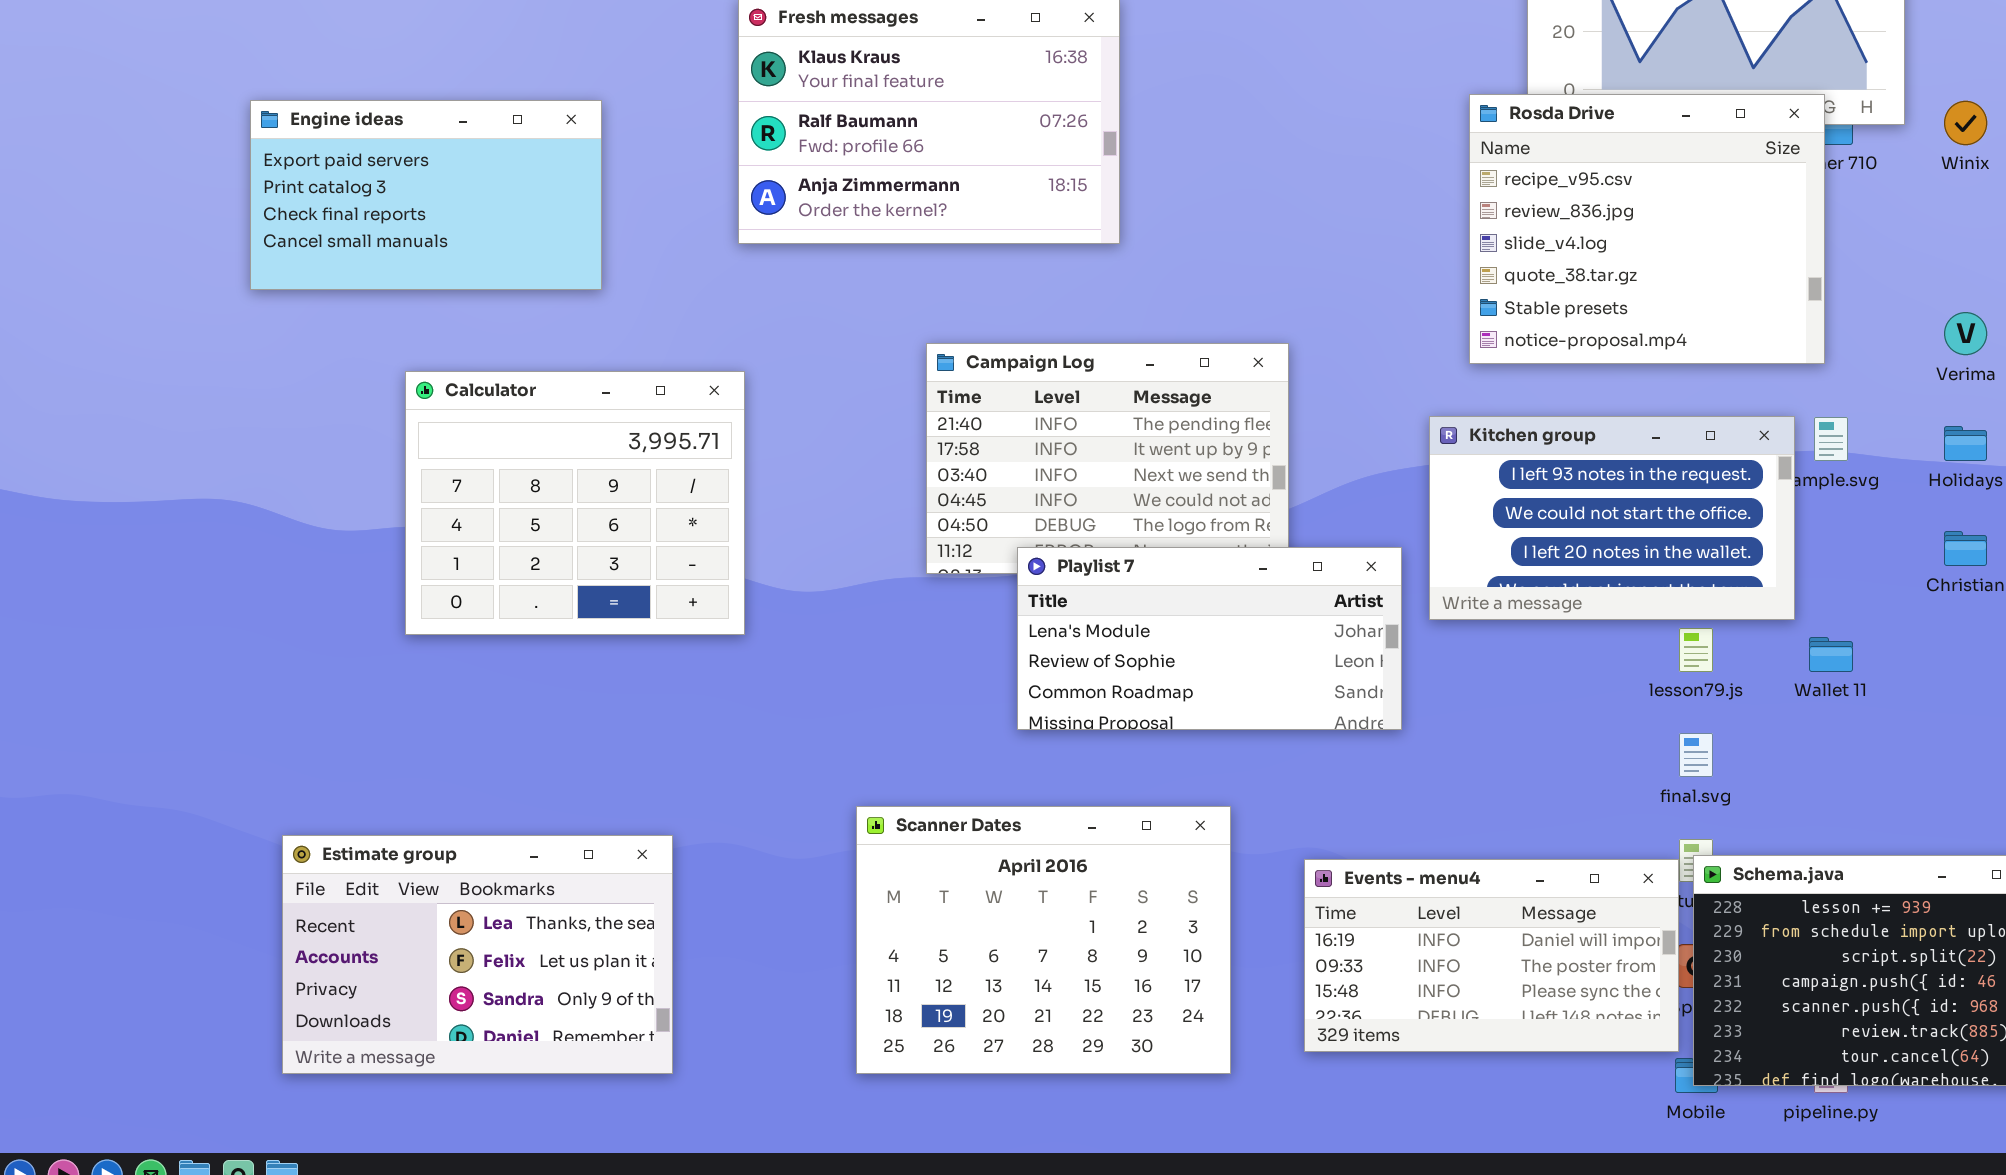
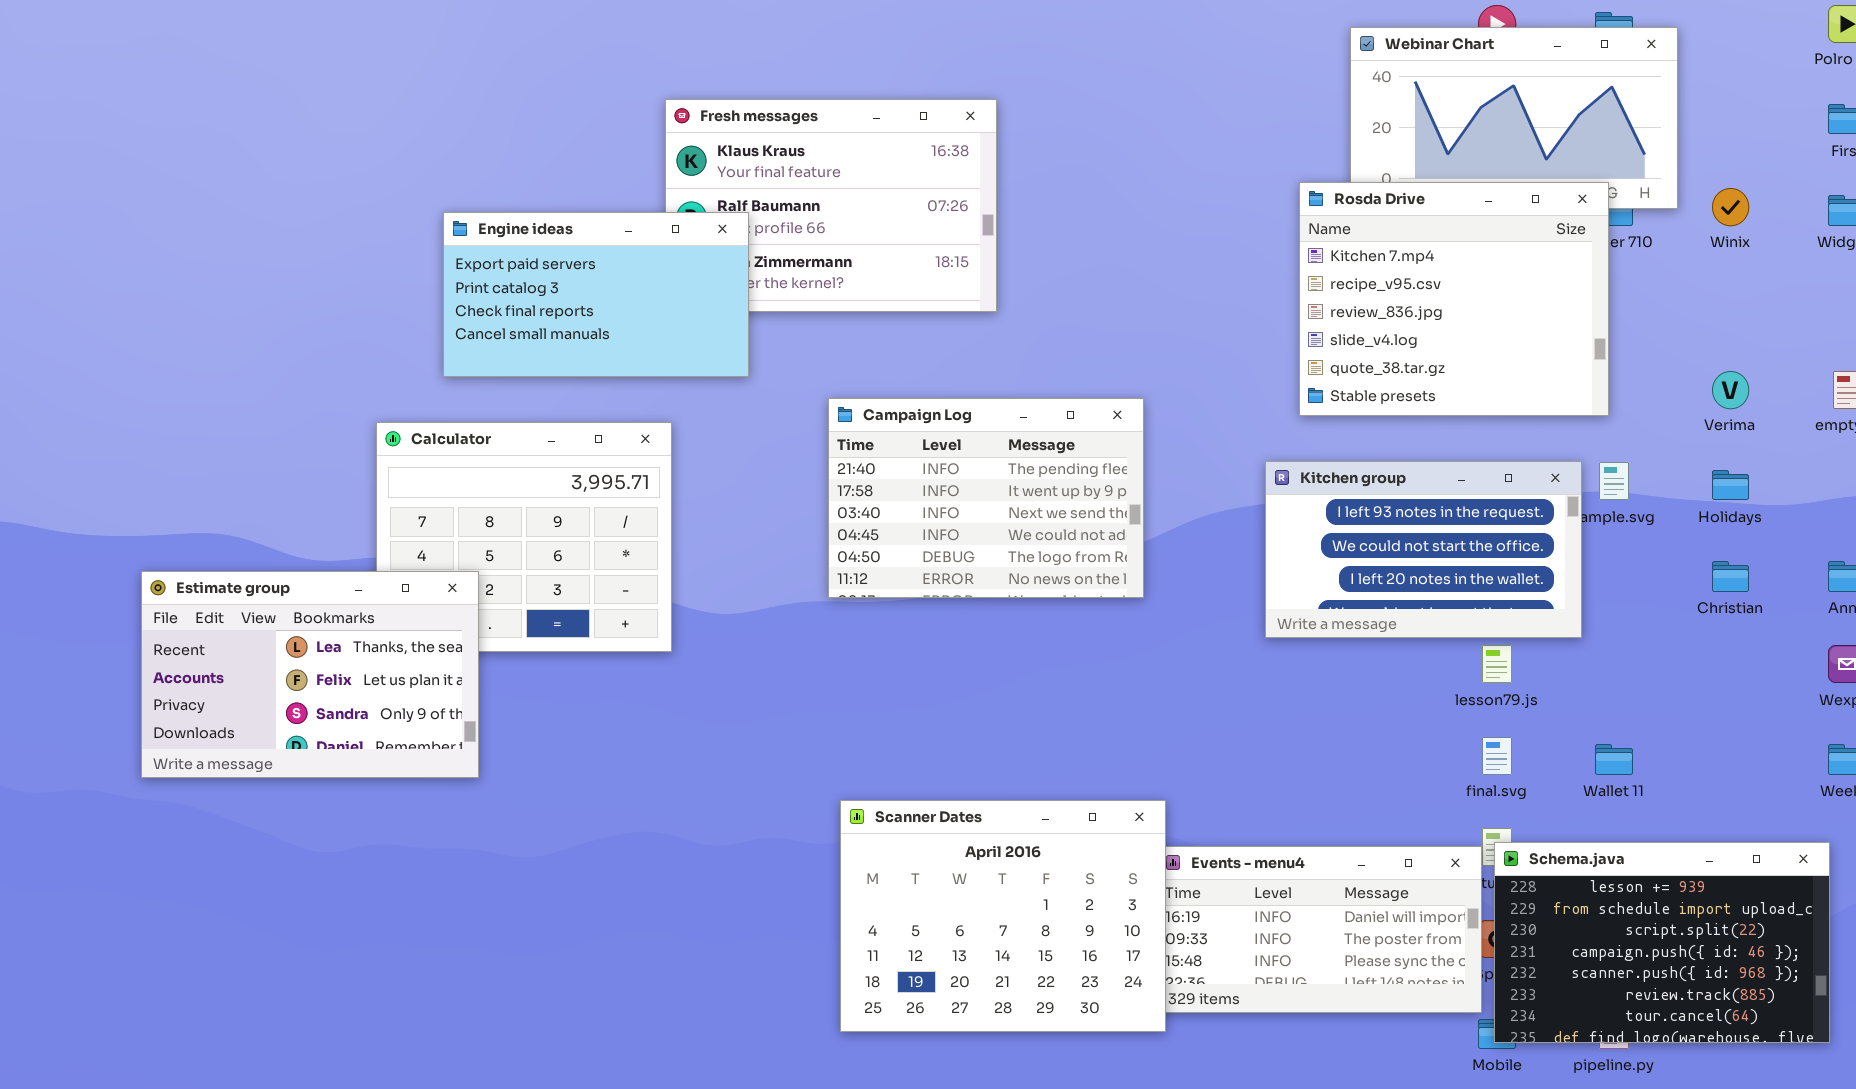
Rosda Drive: [1469,94,1825,364] -> [1299,182,1609,416], scrolled up 1 row
Engine ideas: [250,100,602,290] -> [443,212,749,377], moved
Playlist 7: [1017,547,1402,730] -> none, closed
Wallet 11: [1809,637,1853,672] -> [1595,744,1633,775], moved
Scanner Dates: [856,806,1231,1074] -> [840,800,1166,1032], moved
Estimate group: [282,835,673,1074] -> [141,571,479,778], moved

